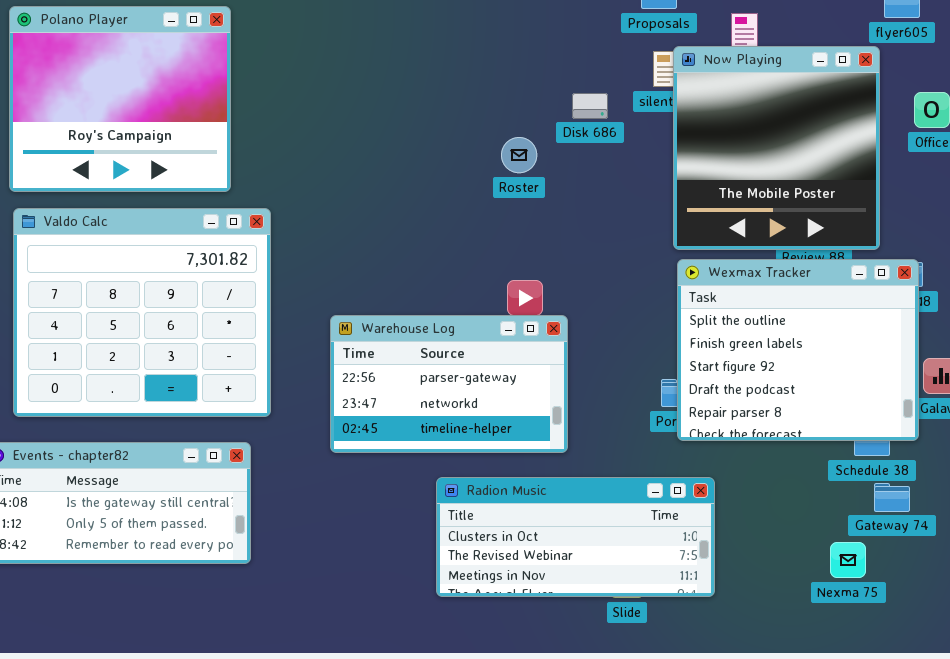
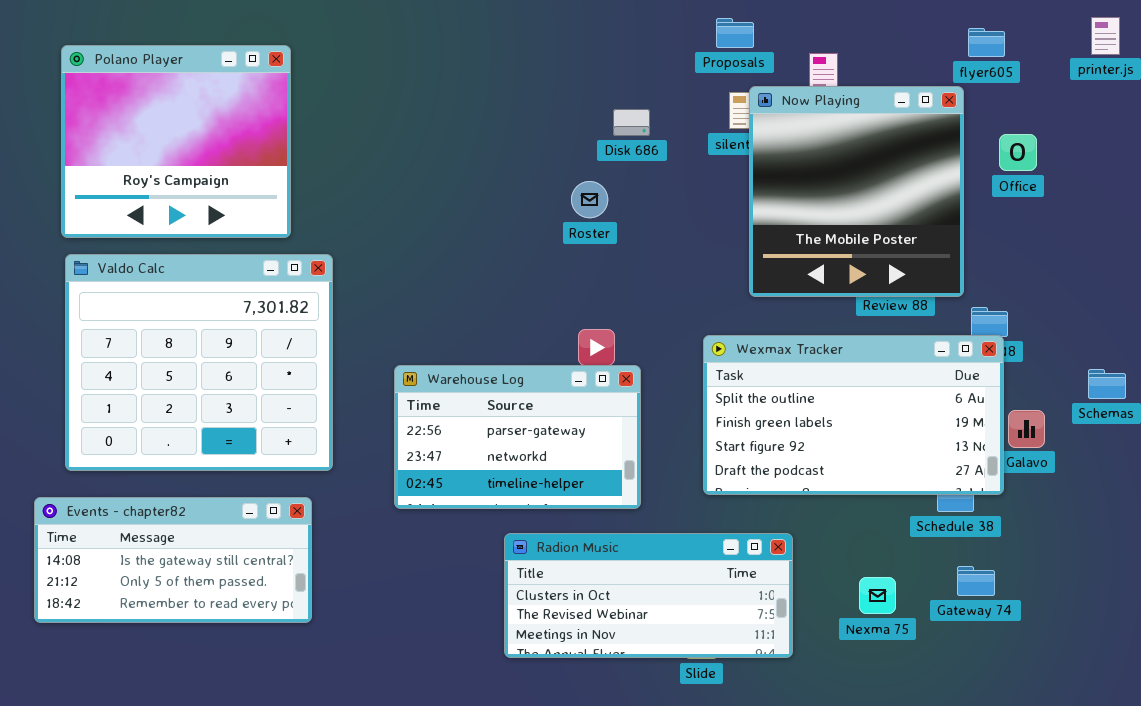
Disk 686: [572,93,608,119] -> [613,109,650,136], moved
Wexmax Tracker: [677,259,919,441] -> [703,335,1004,495], resized
Gateway 74: [874,483,910,512] -> [957,566,995,596], moved
Nexma 75: [830,542,866,578] -> [859,577,896,614], moved

